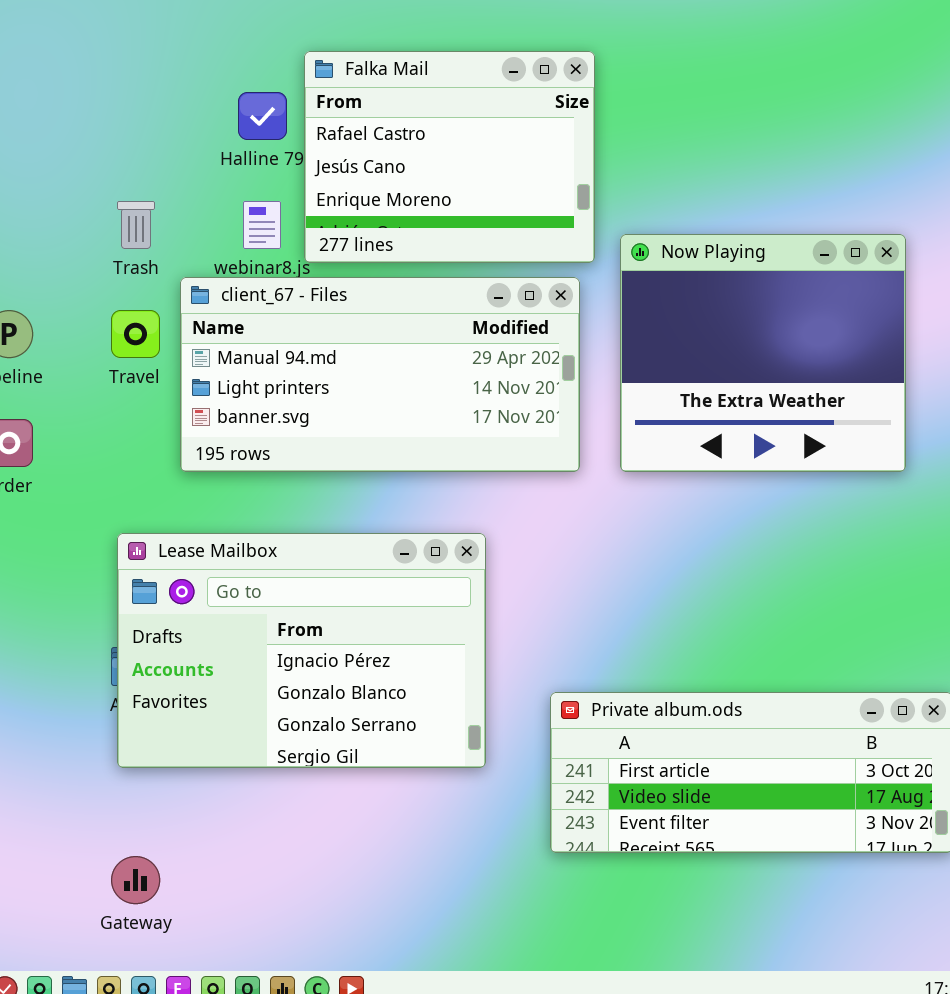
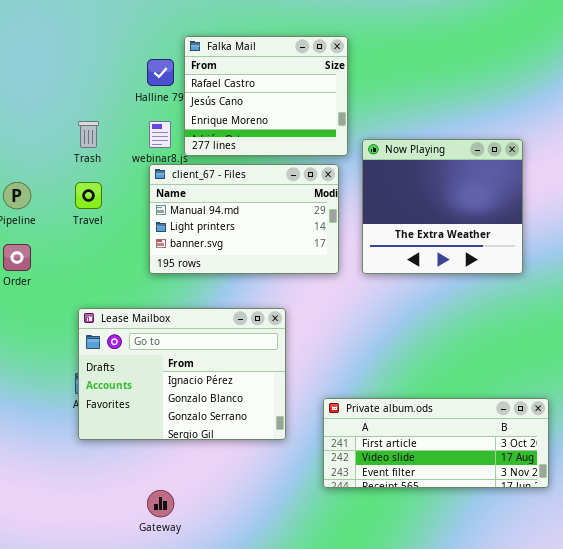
client_67 - Files: [180,277,580,472] -> [149,164,339,274], resized
Gateway: [111,856,160,904] -> [147,490,174,517], moved

